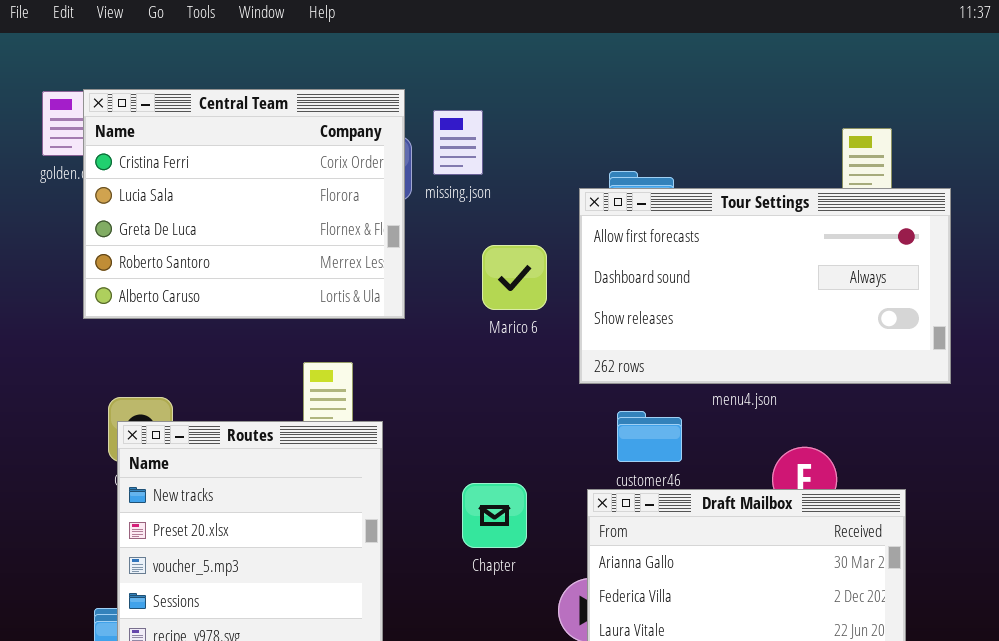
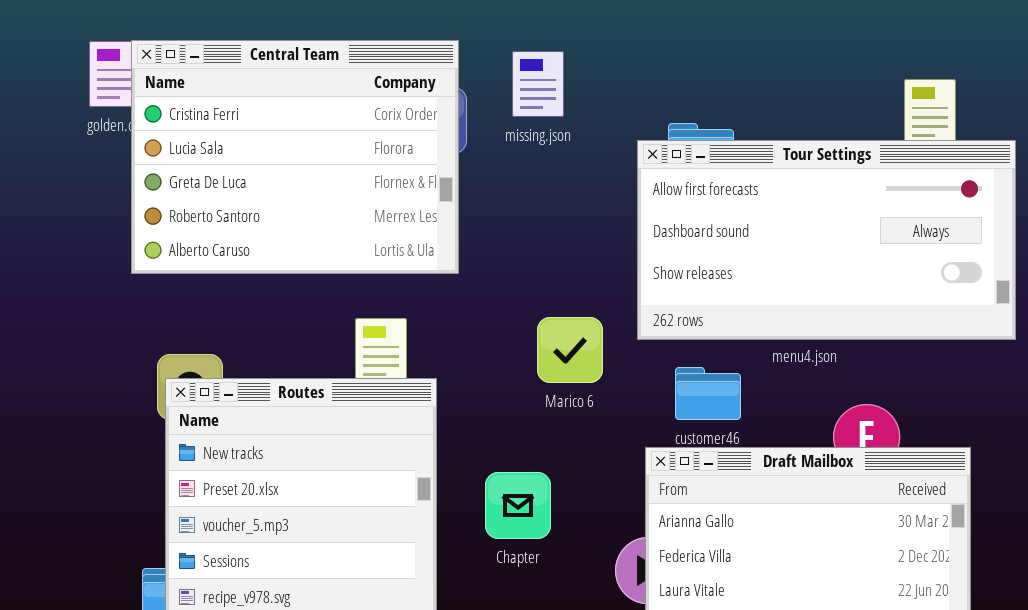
missing.json: [433,110,483,175] -> [512,51,564,117], moved
Marico 6: [482,245,547,310] -> [537,317,603,383], moved
Chapter: [462,483,527,548] -> [485,472,551,539], moved

